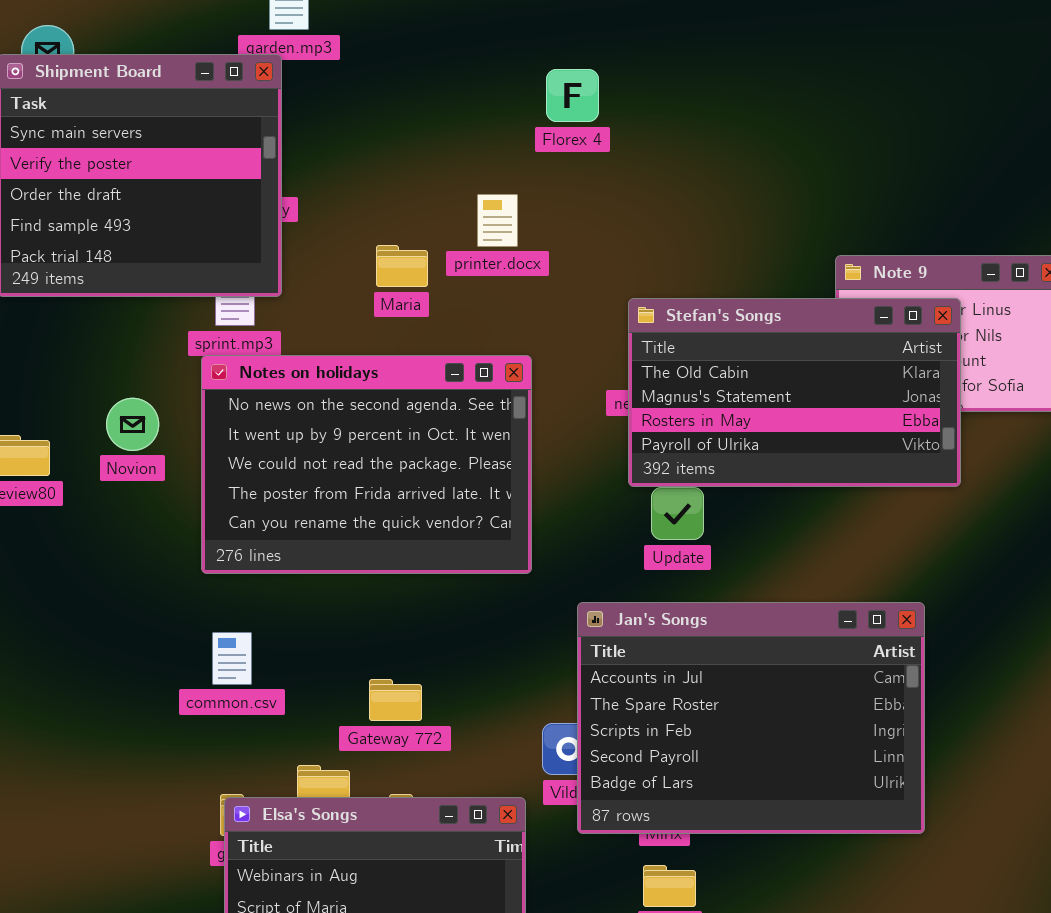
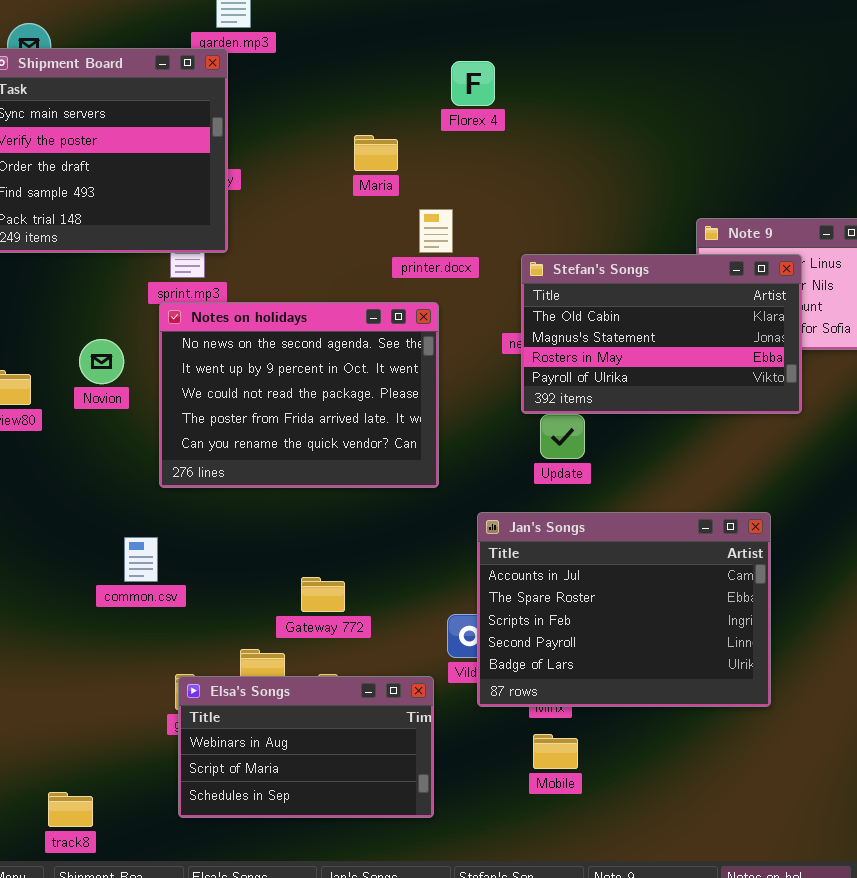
printer.docx: [477,194,518,247] -> [419,209,453,253], moved
Maria: [376,245,428,287] -> [354,135,398,171], moved
common.csv: [212,632,252,685] -> [124,537,158,582], moved

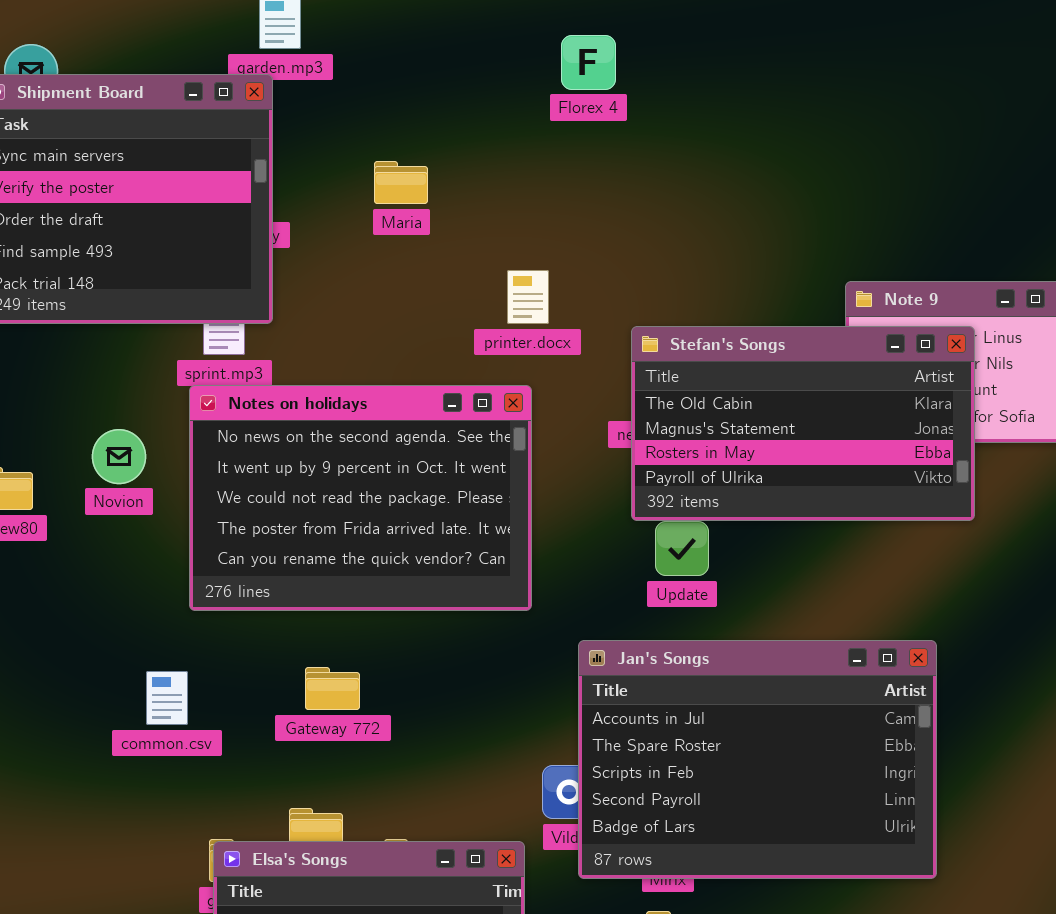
Florex 4: [451,61,495,106] -> [561,35,616,90], moved
Maria: [354,135,398,171] -> [374,161,428,204], moved
Gateway 772: [301,577,345,612] -> [305,667,360,710], moved

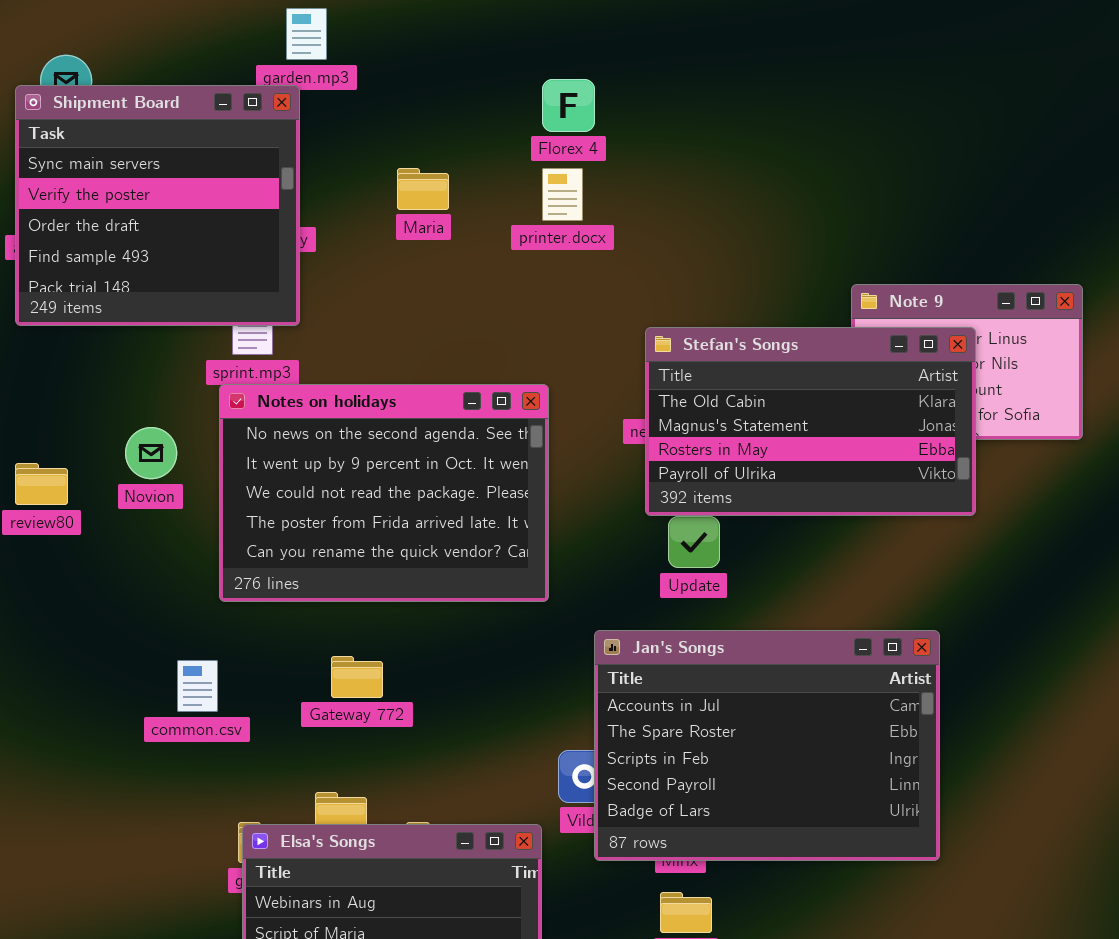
Florex 4: [561,35,616,90] -> [542,79,595,132], moved
printer.docx: [507,270,549,324] -> [542,168,583,221], moved

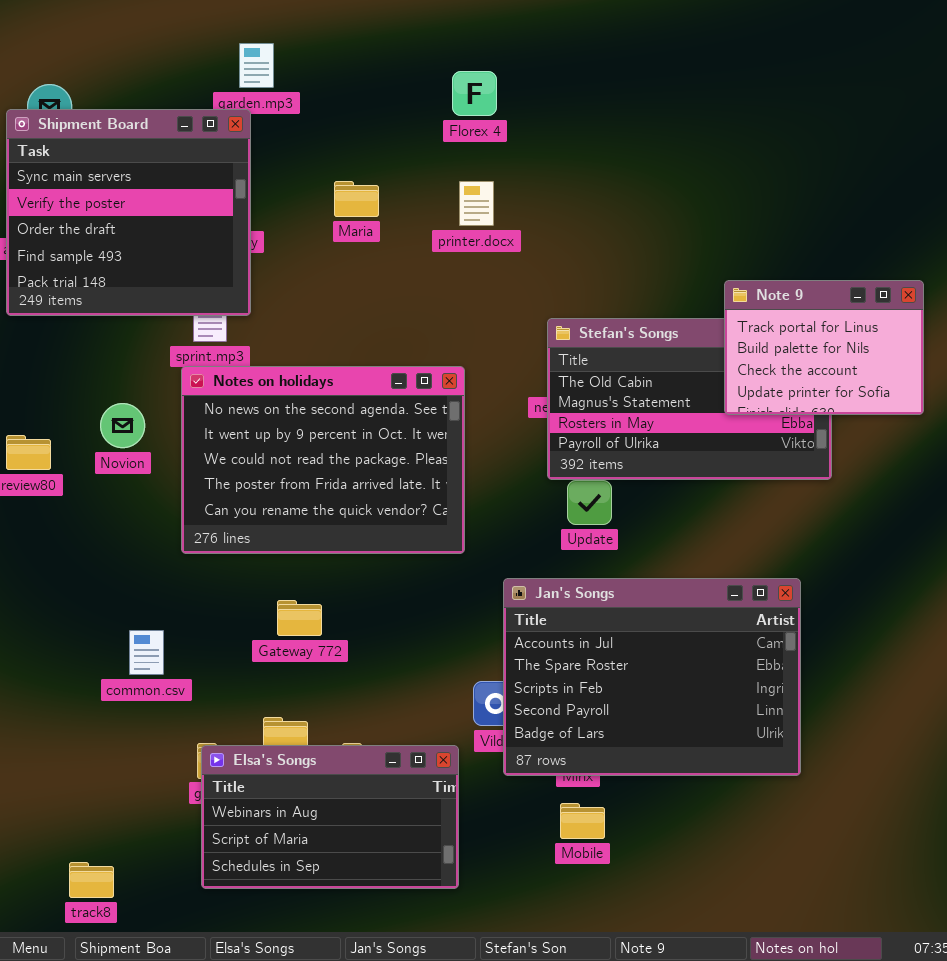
Florex 4: [542,79,595,132] -> [452,71,497,116], moved
Note 9: [851,284,1083,440] -> [724,280,924,415], raised
common.csv: [177,660,218,712] -> [129,630,164,675], moved

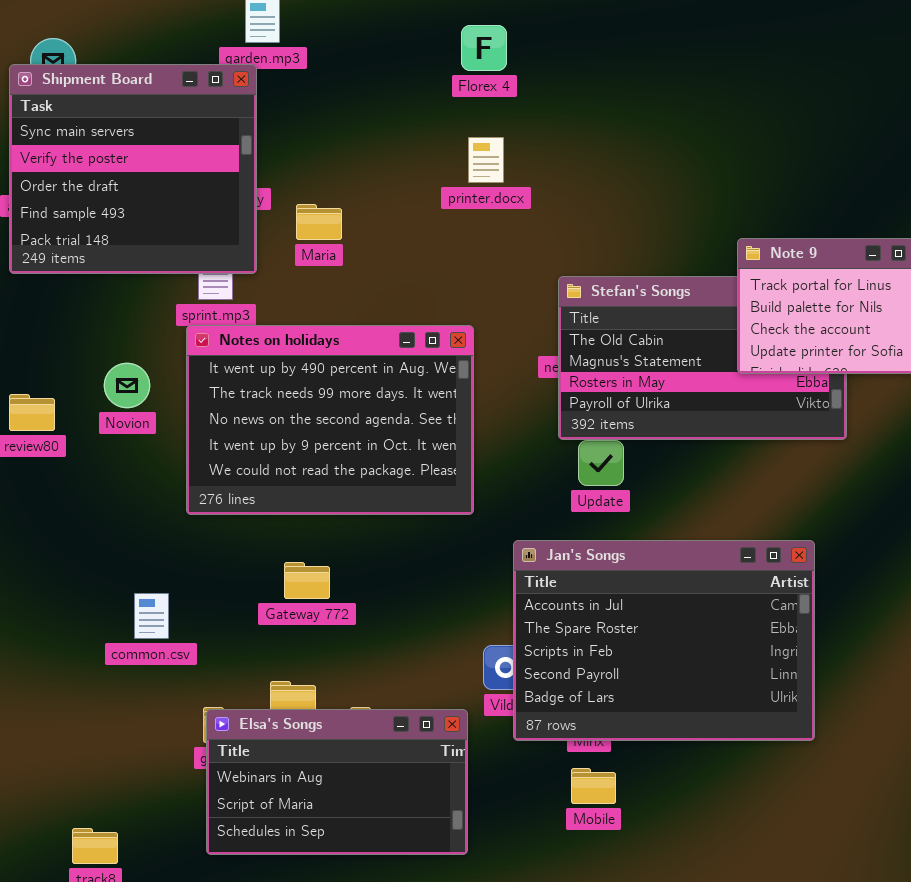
Maria: [334,181,379,217] -> [296,204,342,240], moved
Notes on holidays: [181,366,465,554] -> [186,325,474,515], scrolled up 2 rows

